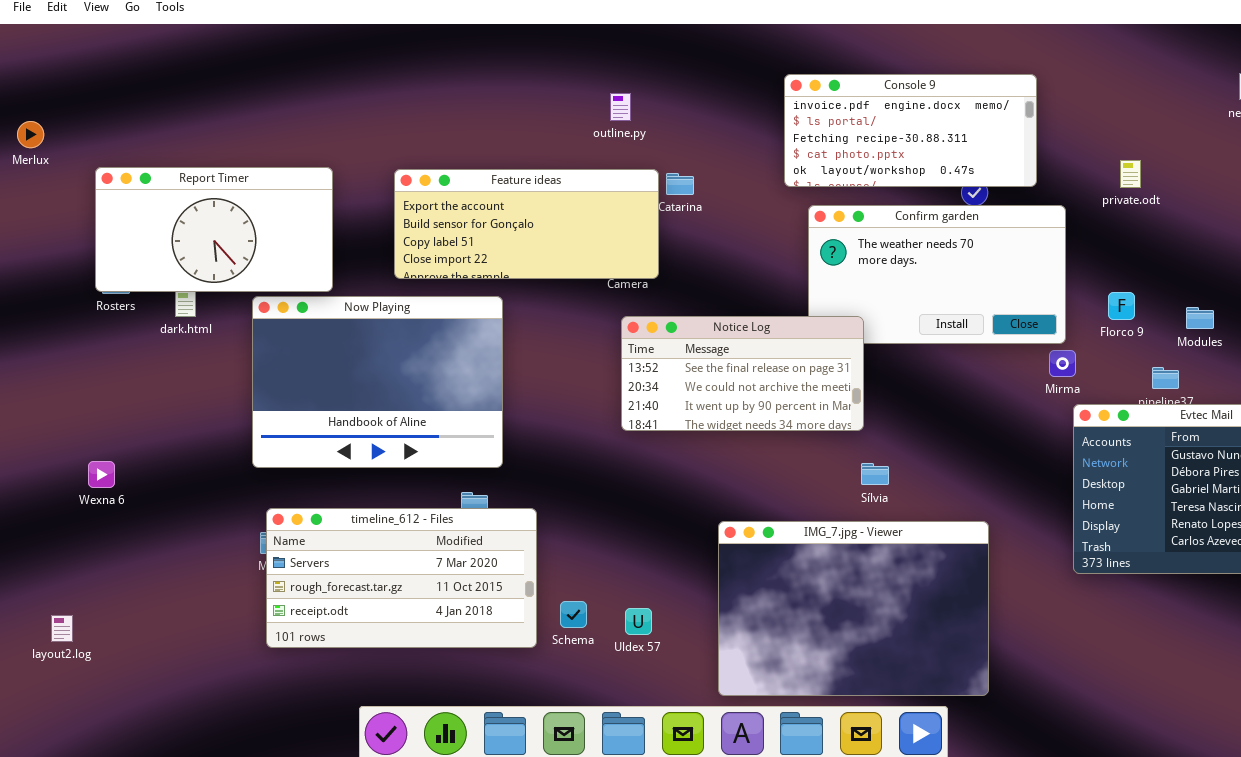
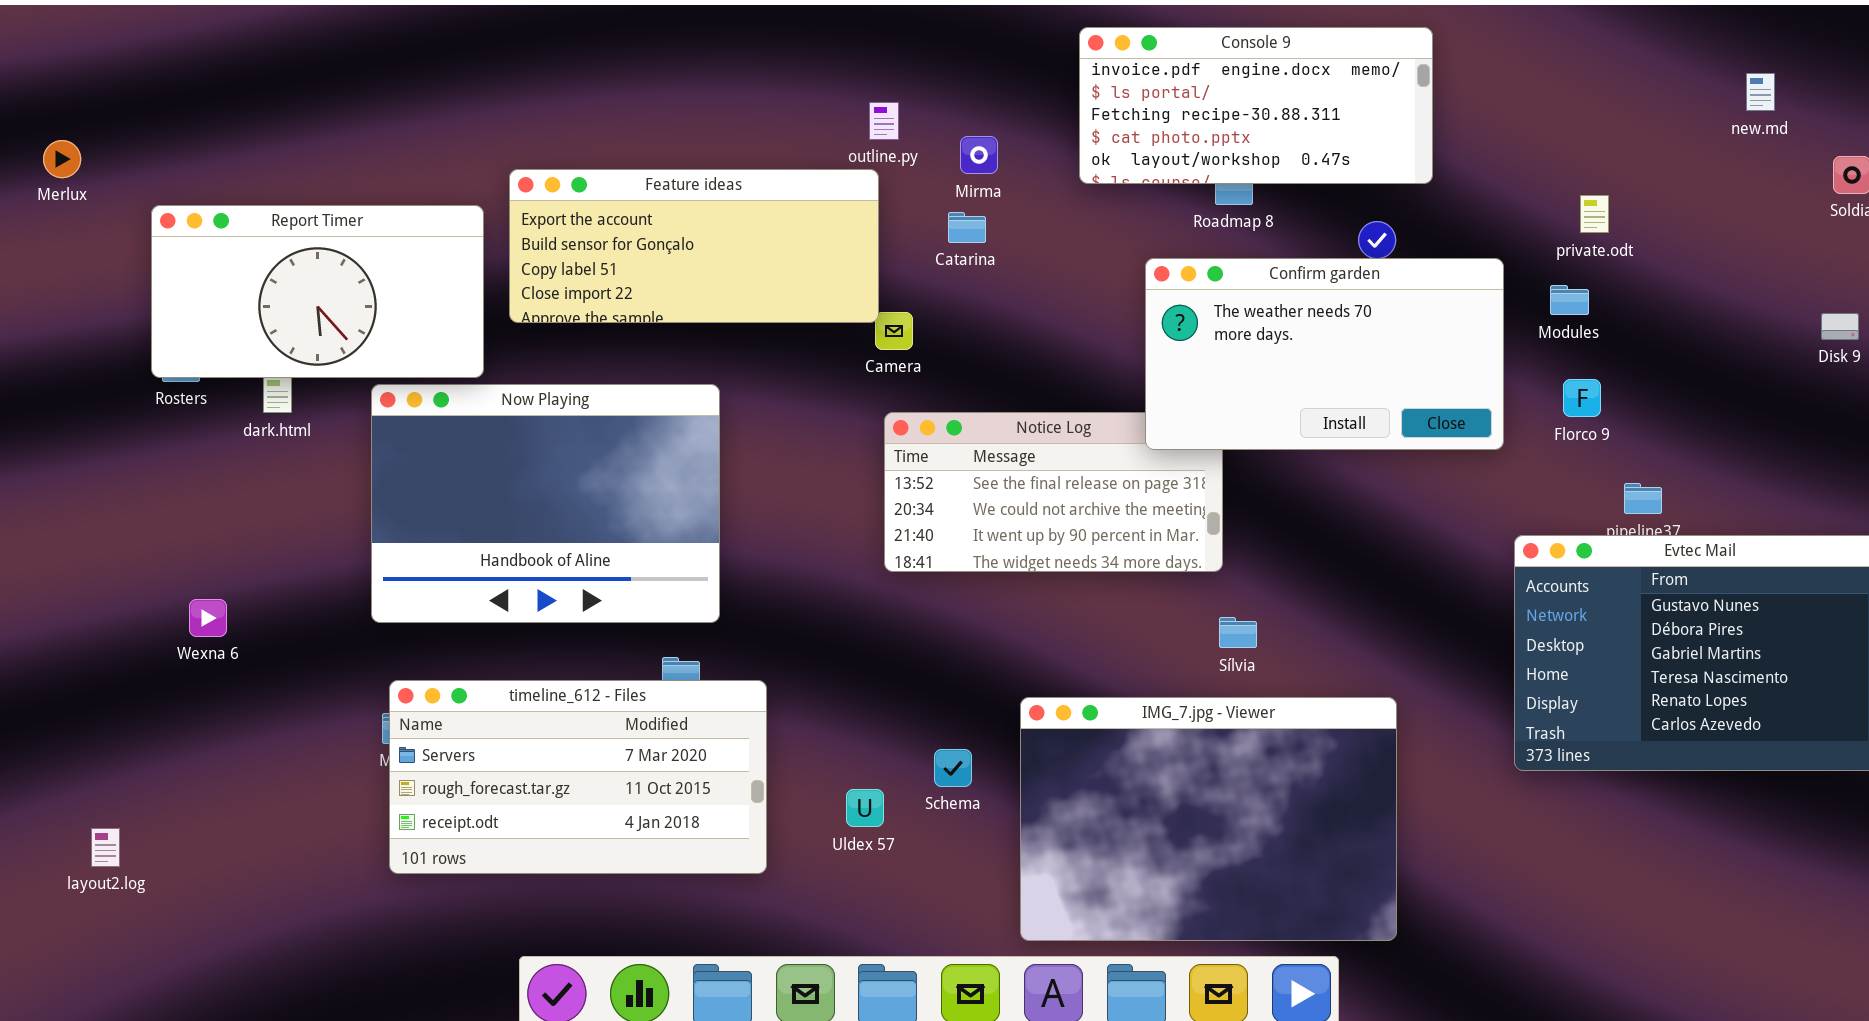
Console 9: [784,74,1037,187] -> [1079,27,1433,184], moved
Feature ideas: [394,169,659,279] -> [509,169,879,323], moved
Confirm garden: [808,205,1066,344] -> [1145,258,1504,450], raised
Modules: [1186,307,1214,329] -> [1550,285,1589,315], moved
Mirma: [1049,350,1076,377] -> [960,136,998,174], moved
Wexna 6: [88,461,115,488] -> [189,599,227,637], moved
Schema: [560,601,587,628] -> [934,749,972,787], moved
Uldex 57: [625,608,652,635] -> [846,789,884,827], moved

